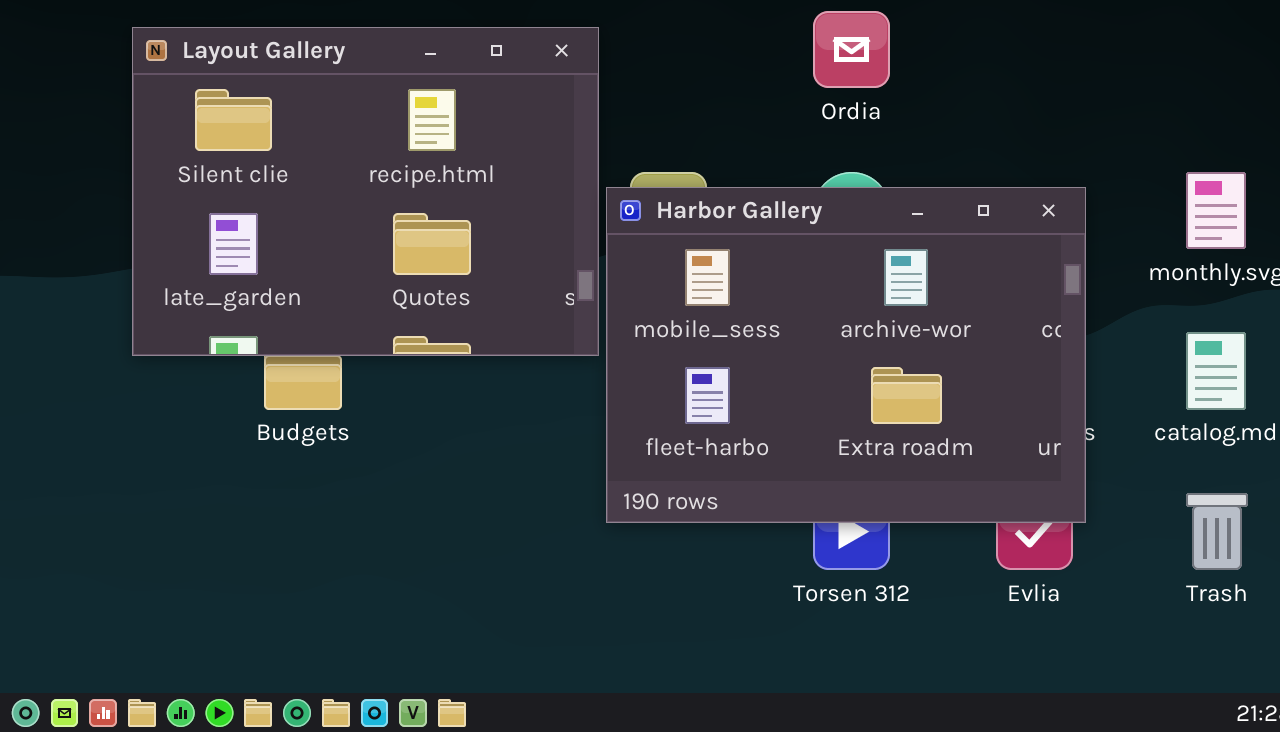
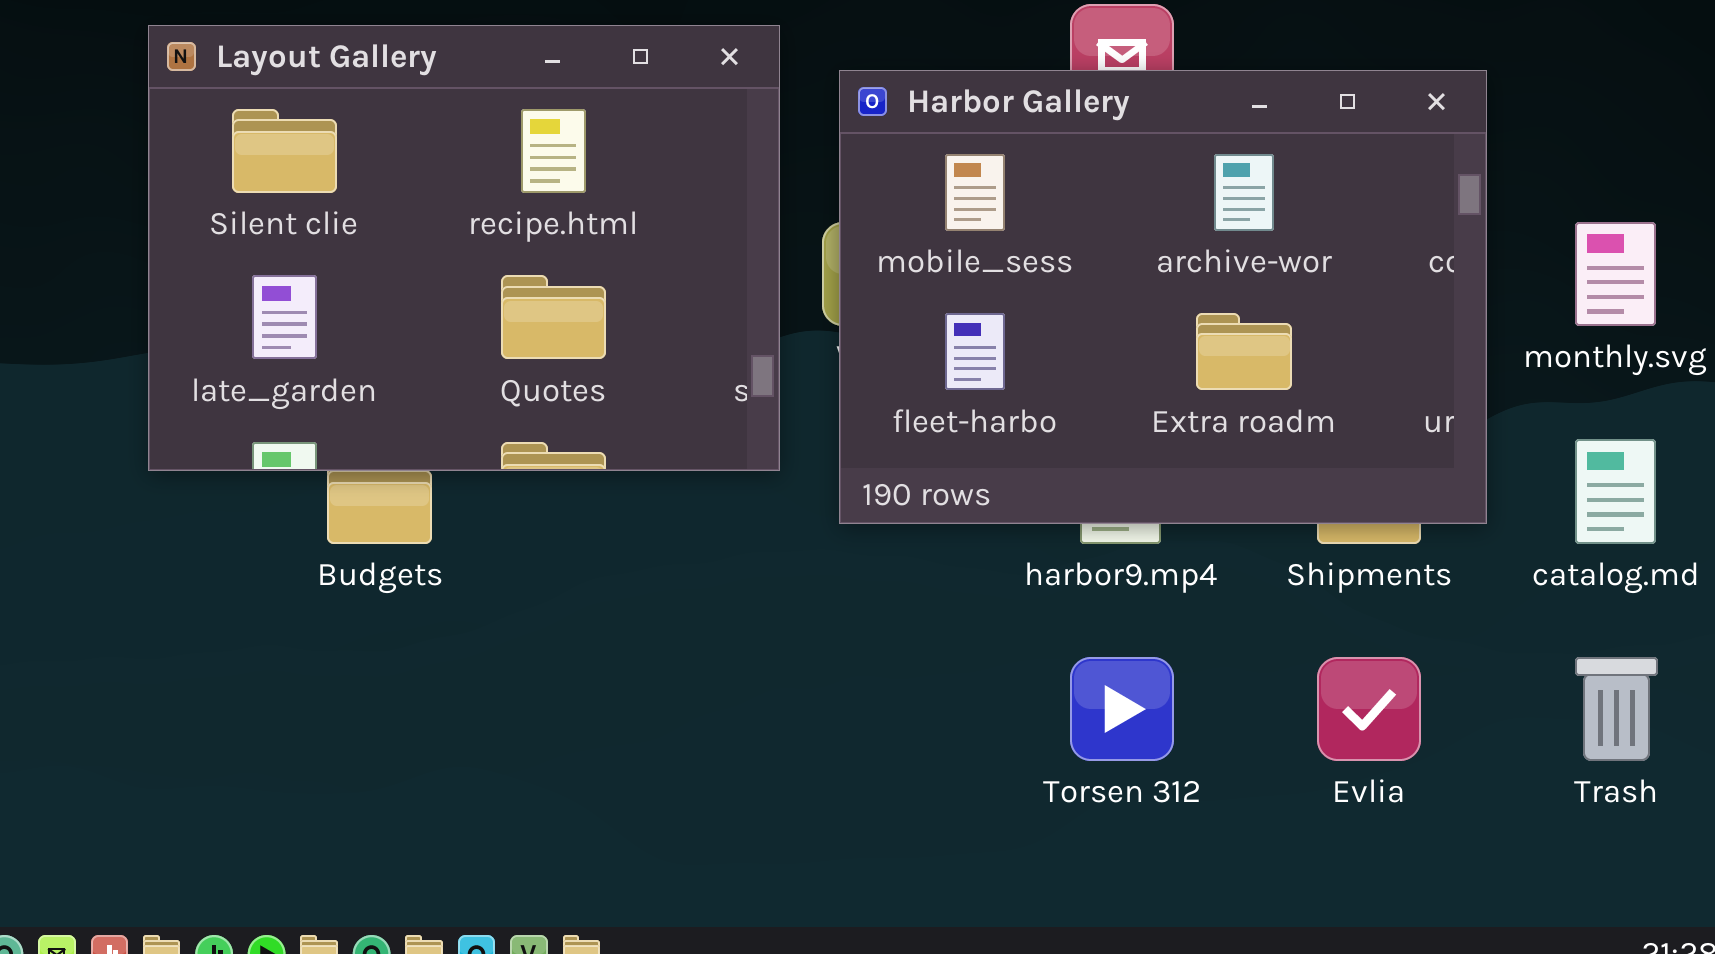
Harbor Gallery: [606,187,1086,523] -> [839,70,1487,524], moved

